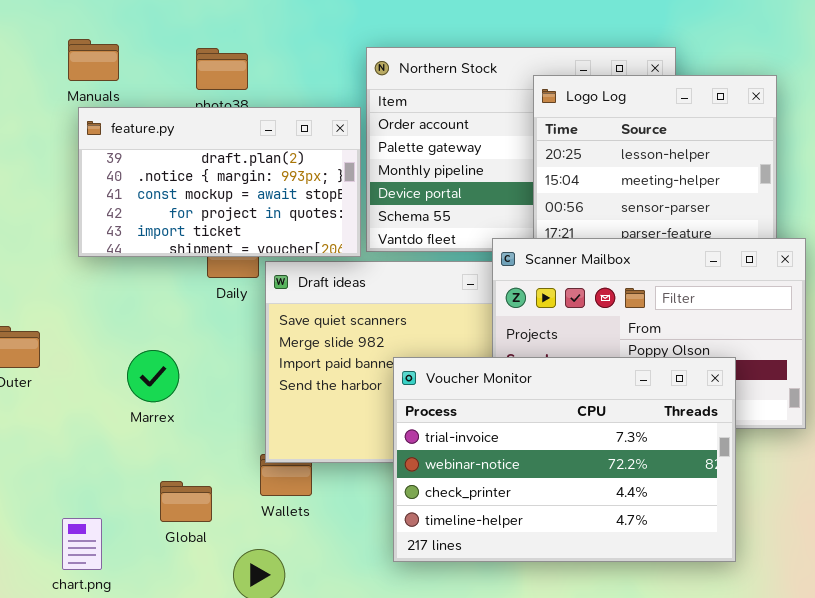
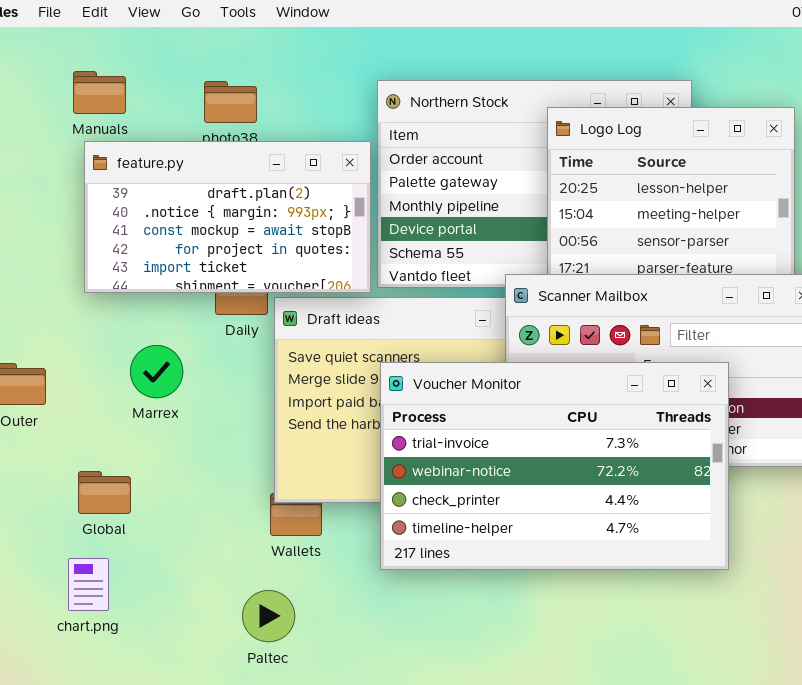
Marrex: [127,350,179,402] -> [130,345,183,398], moved
Voucher Monitor: [393,357,736,562] -> [380,362,729,570], moved
Global: [160,481,212,522] -> [78,471,131,514], moved

